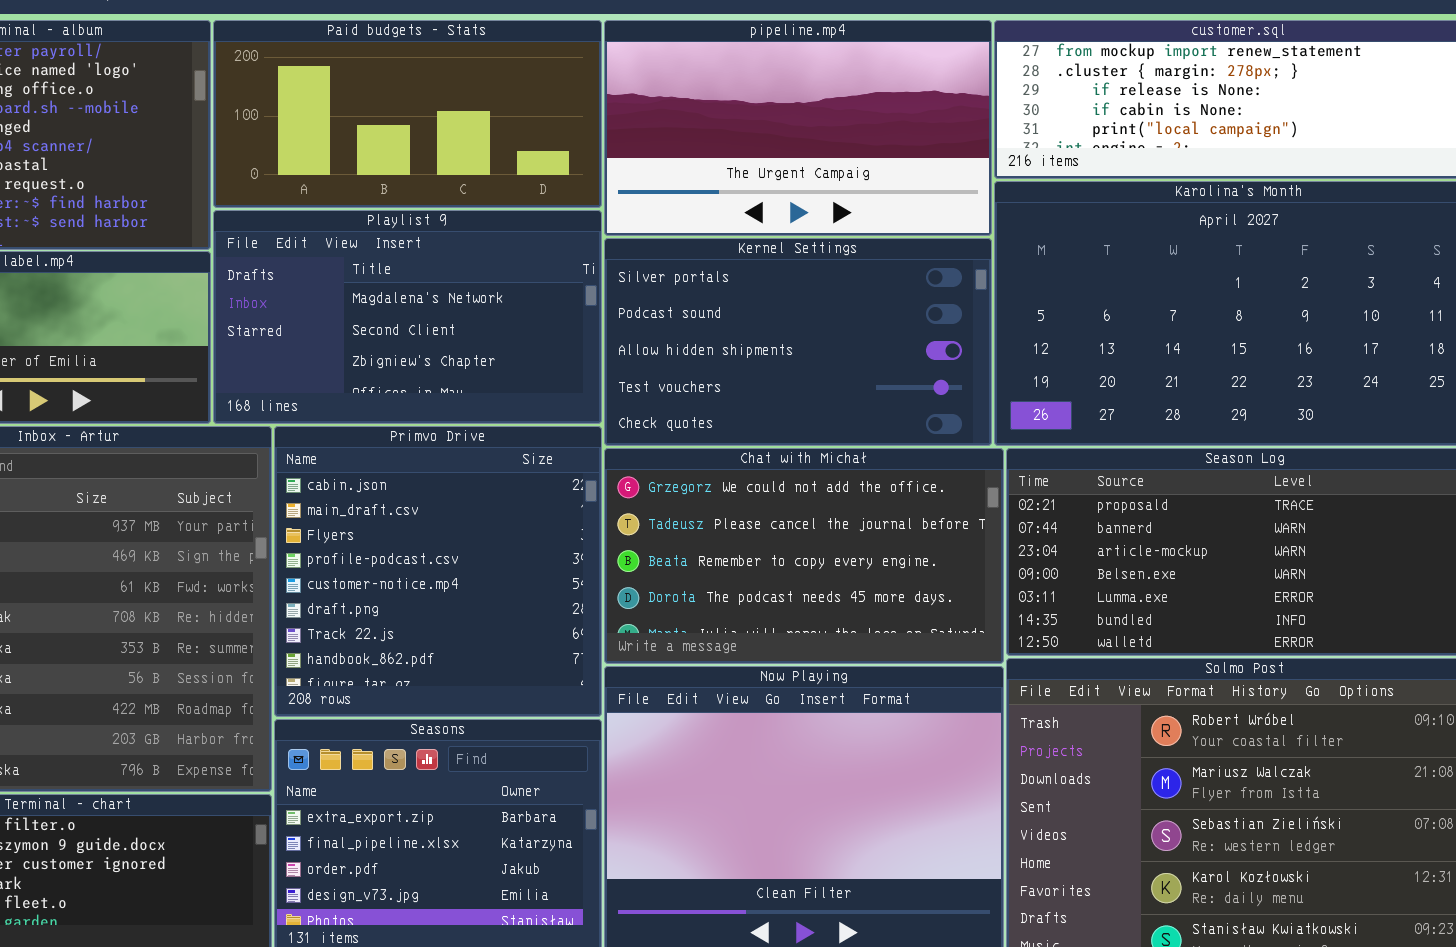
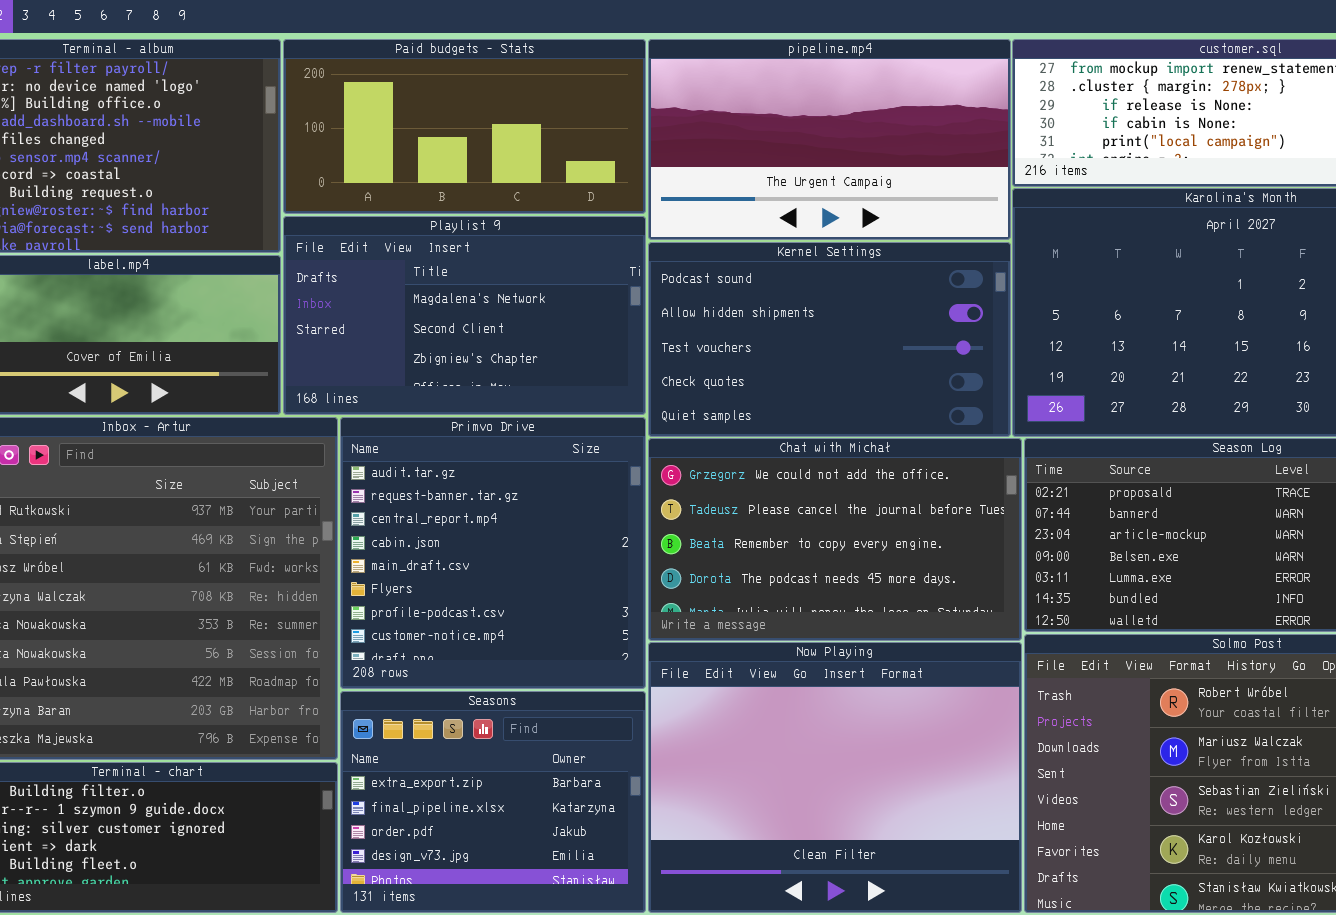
Kernel Settings: [604,238,992,446] -> [648,242,1011,437], scrolled down 1 row
Primvo Drive: [274,426,602,717] -> [340,417,646,689], scrolled up 3 rows

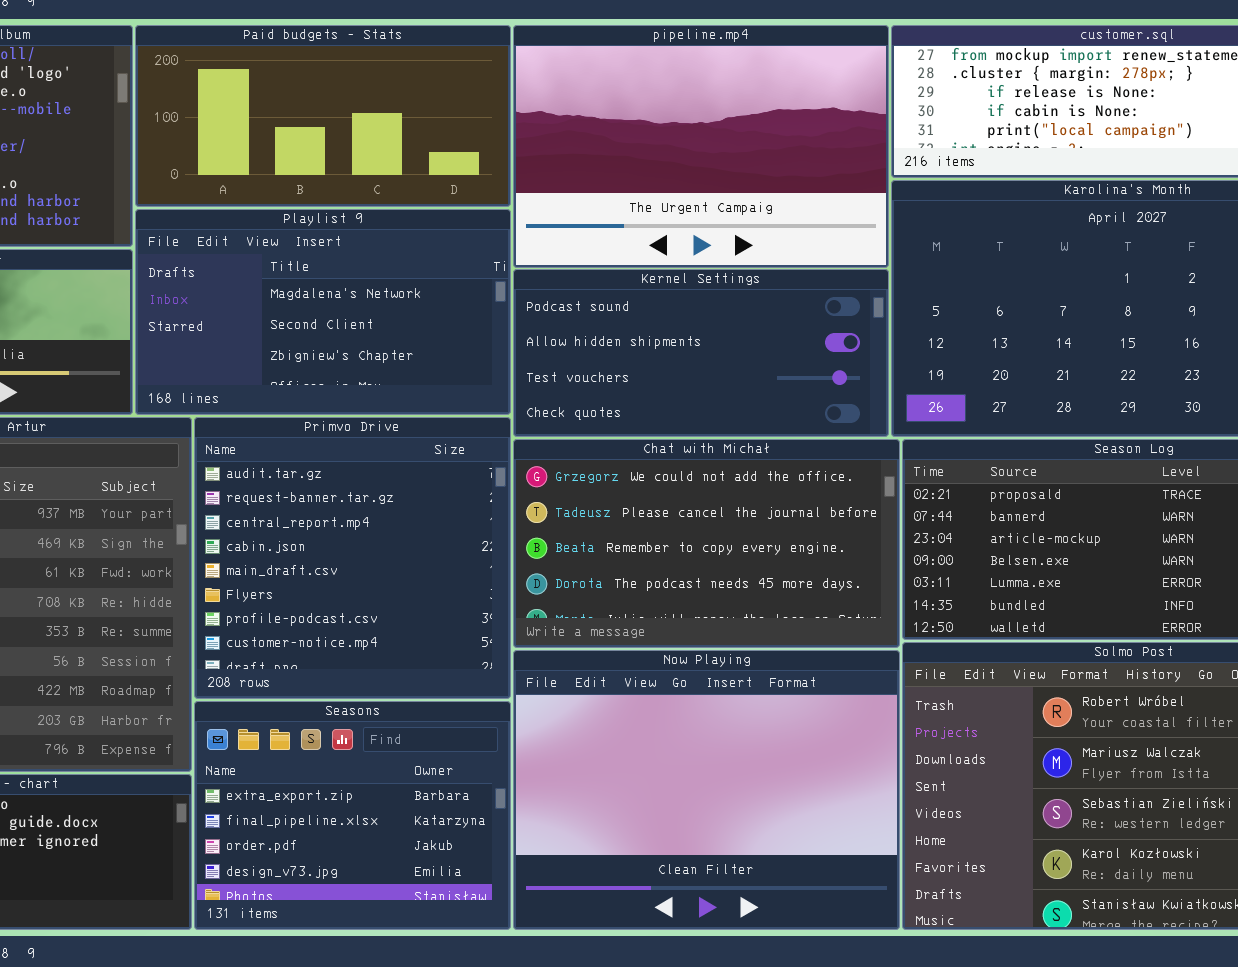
pipeline.mp4: [648,39,1011,240] -> [513,25,889,268], resized
Kernel Settings: [648,242,1011,437] -> [513,269,889,437], resized

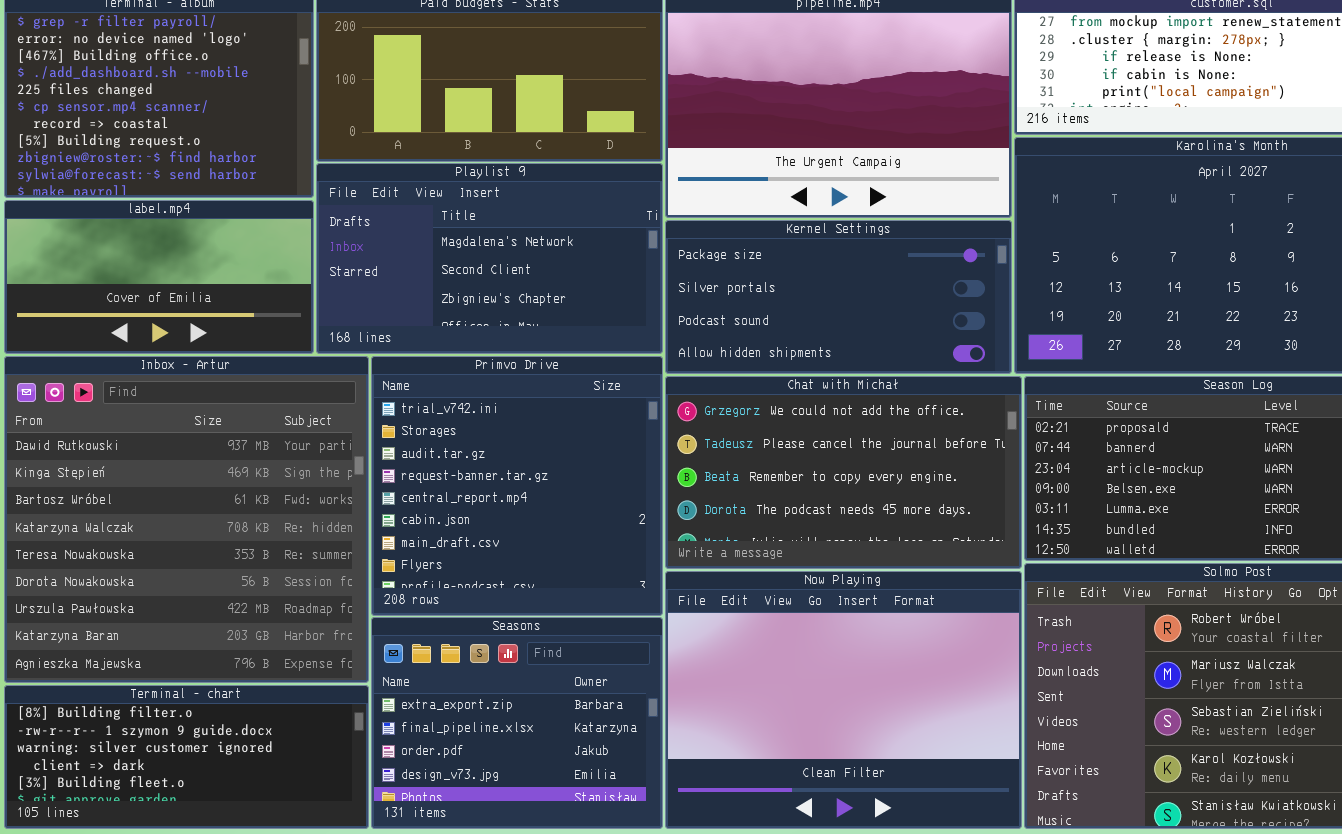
Kernel Settings: [513,269,889,437] -> [665,220,1012,374], scrolled up 2 rows
Primvo Drive: [194,417,511,699] -> [371,356,663,616], scrolled up 2 rows

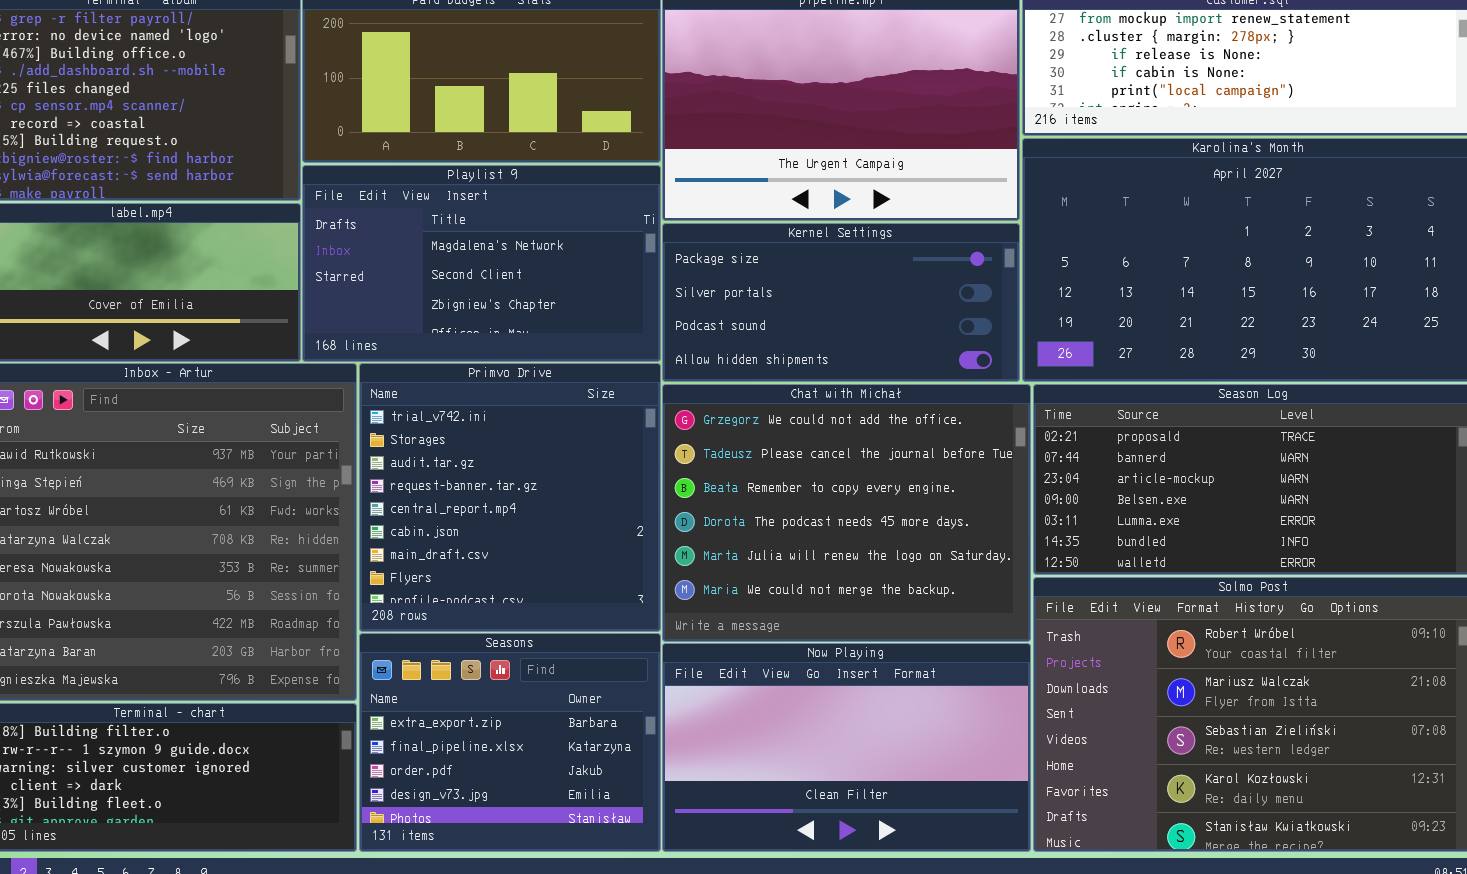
Chat with Michał: [665,376,1022,569] -> [662,384,1031,642], resized
Now Playing: [665,571,1022,829] -> [662,643,1031,852], resized

